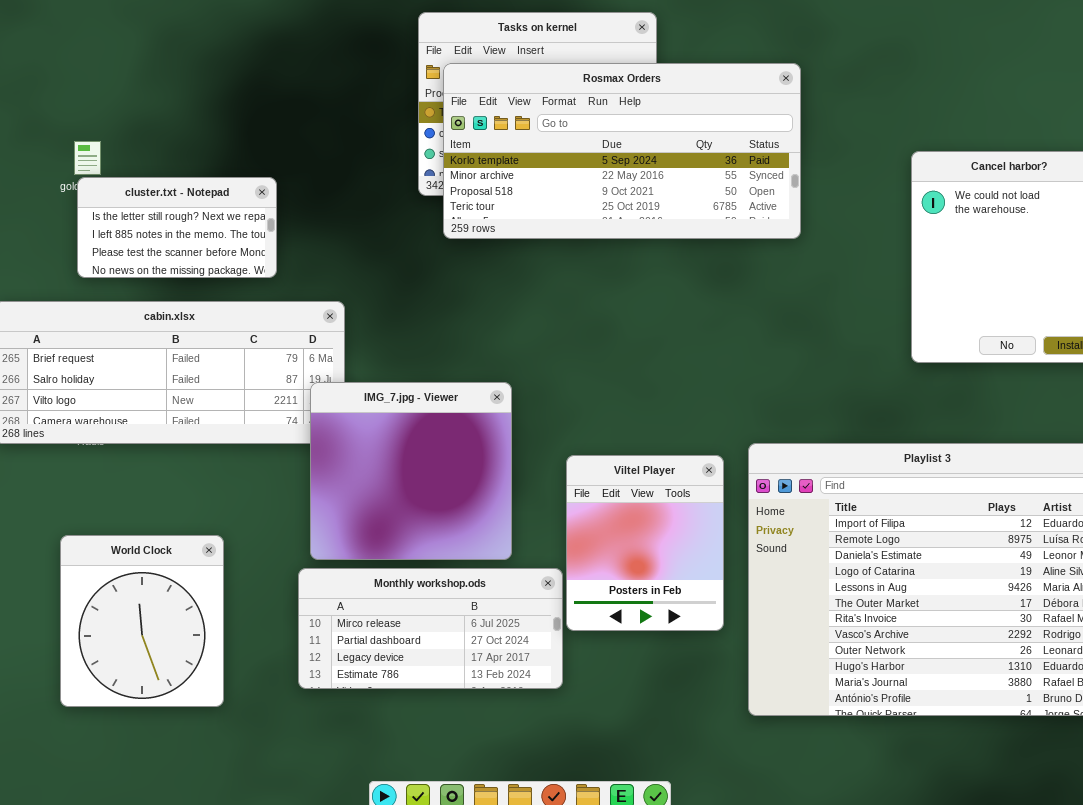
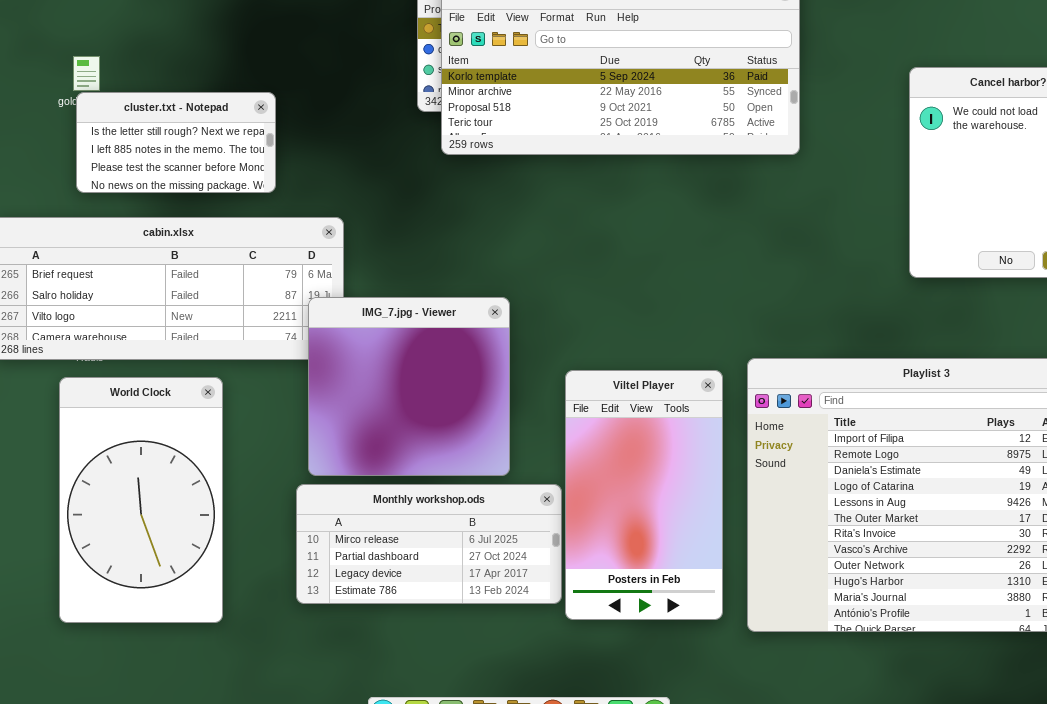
Viltel Player: [566,455,724,631] -> [565,370,723,620], resized
World Clock: [60,535,224,707] -> [59,377,223,623], resized

